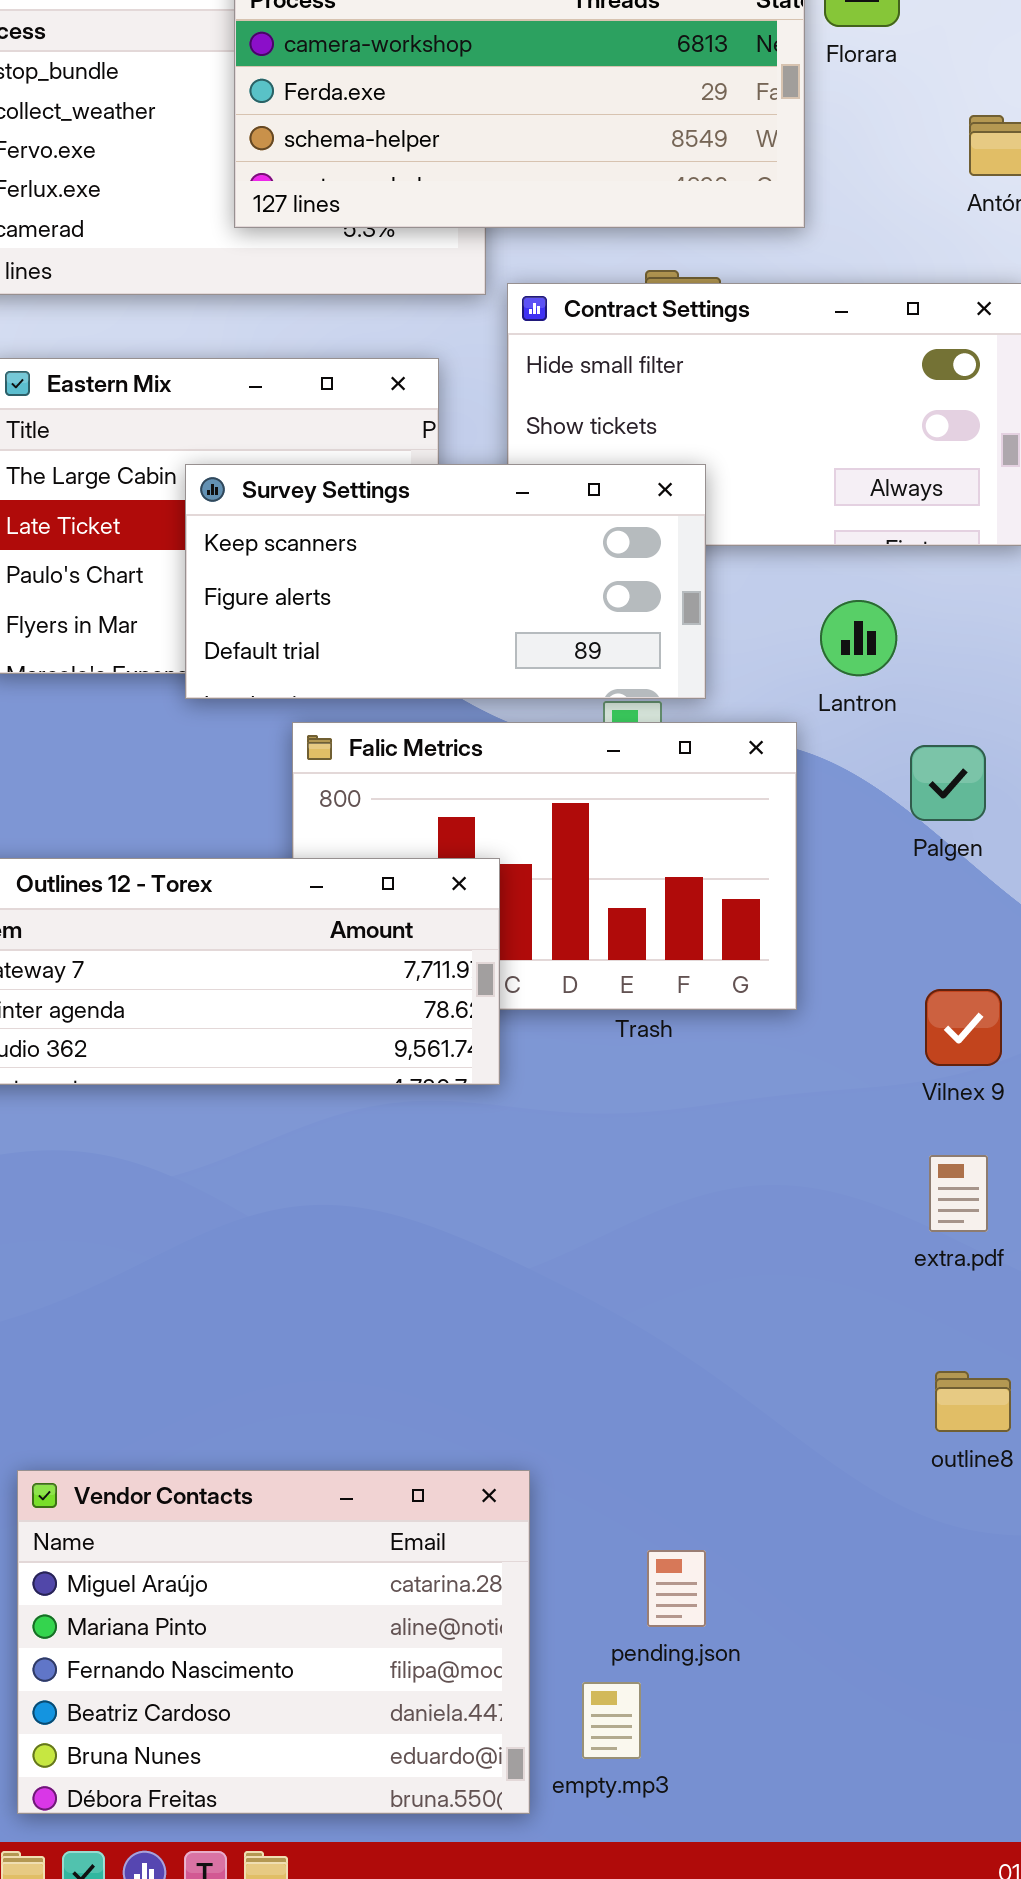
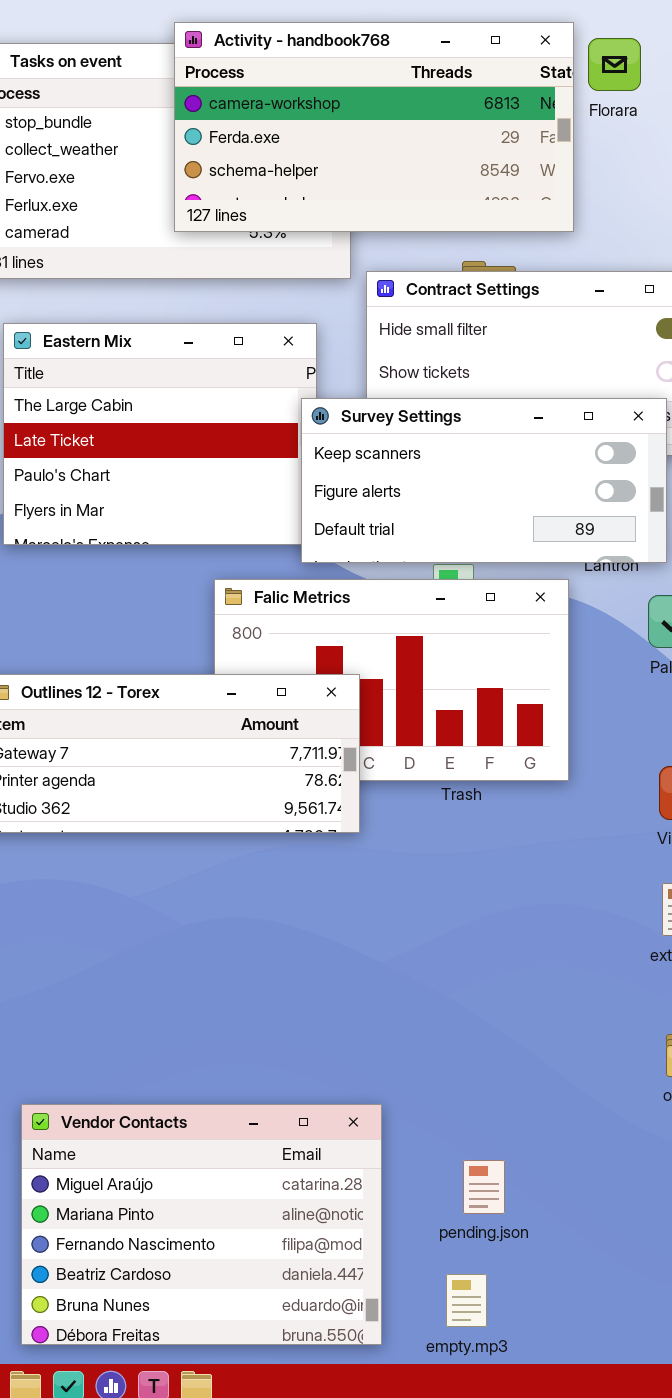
Survey Settings: [185,464,706,699] -> [301,398,667,563], moved
empty.mp3: [582,1682,641,1759] -> [446,1274,487,1327], moved

